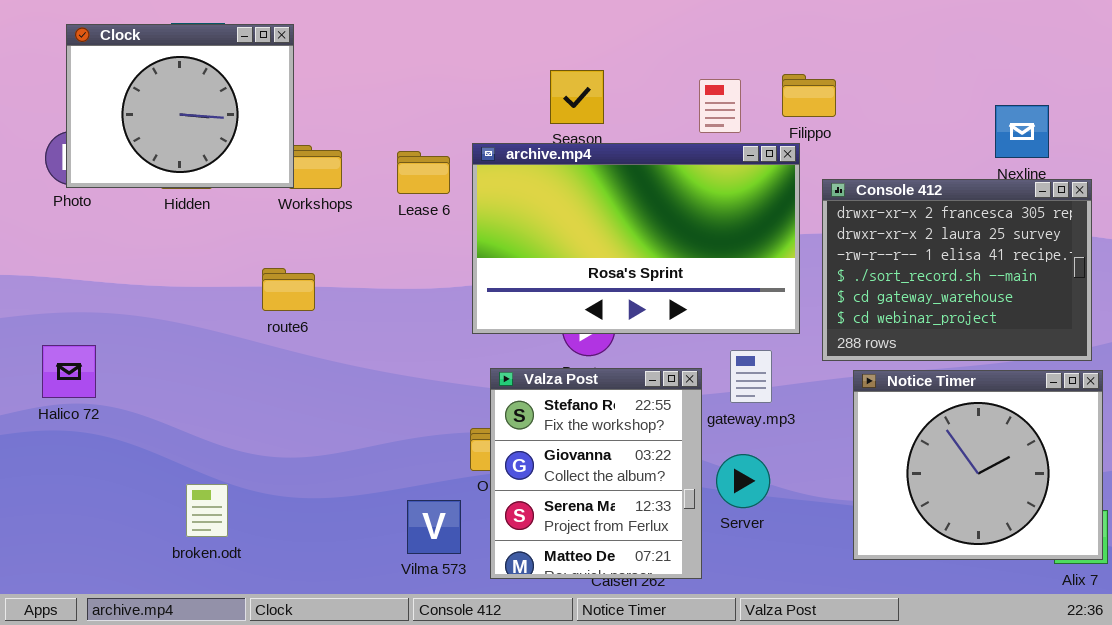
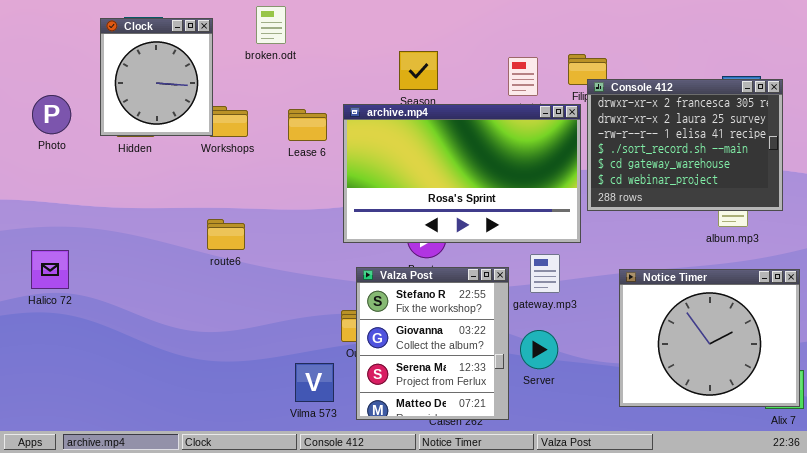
Clock: [66,24,294,188] -> [100,18,213,136], resized
Console 412: [822,179,1092,361] -> [587,79,783,211], moved
route6: [262,268,315,311] -> [207,219,245,250], moved
broken.odt: [186,484,228,537] -> [256,6,286,44], moved

